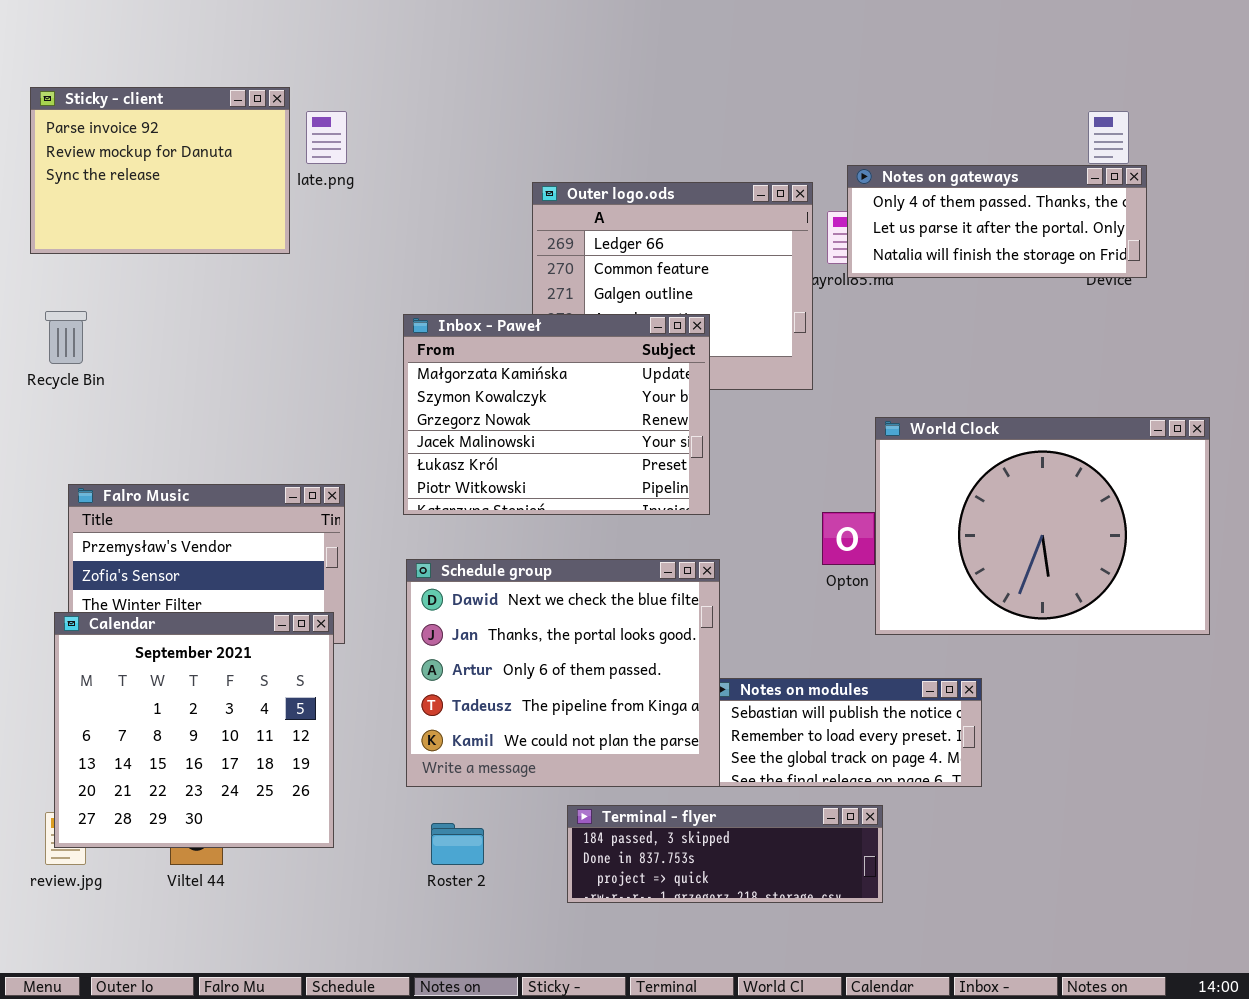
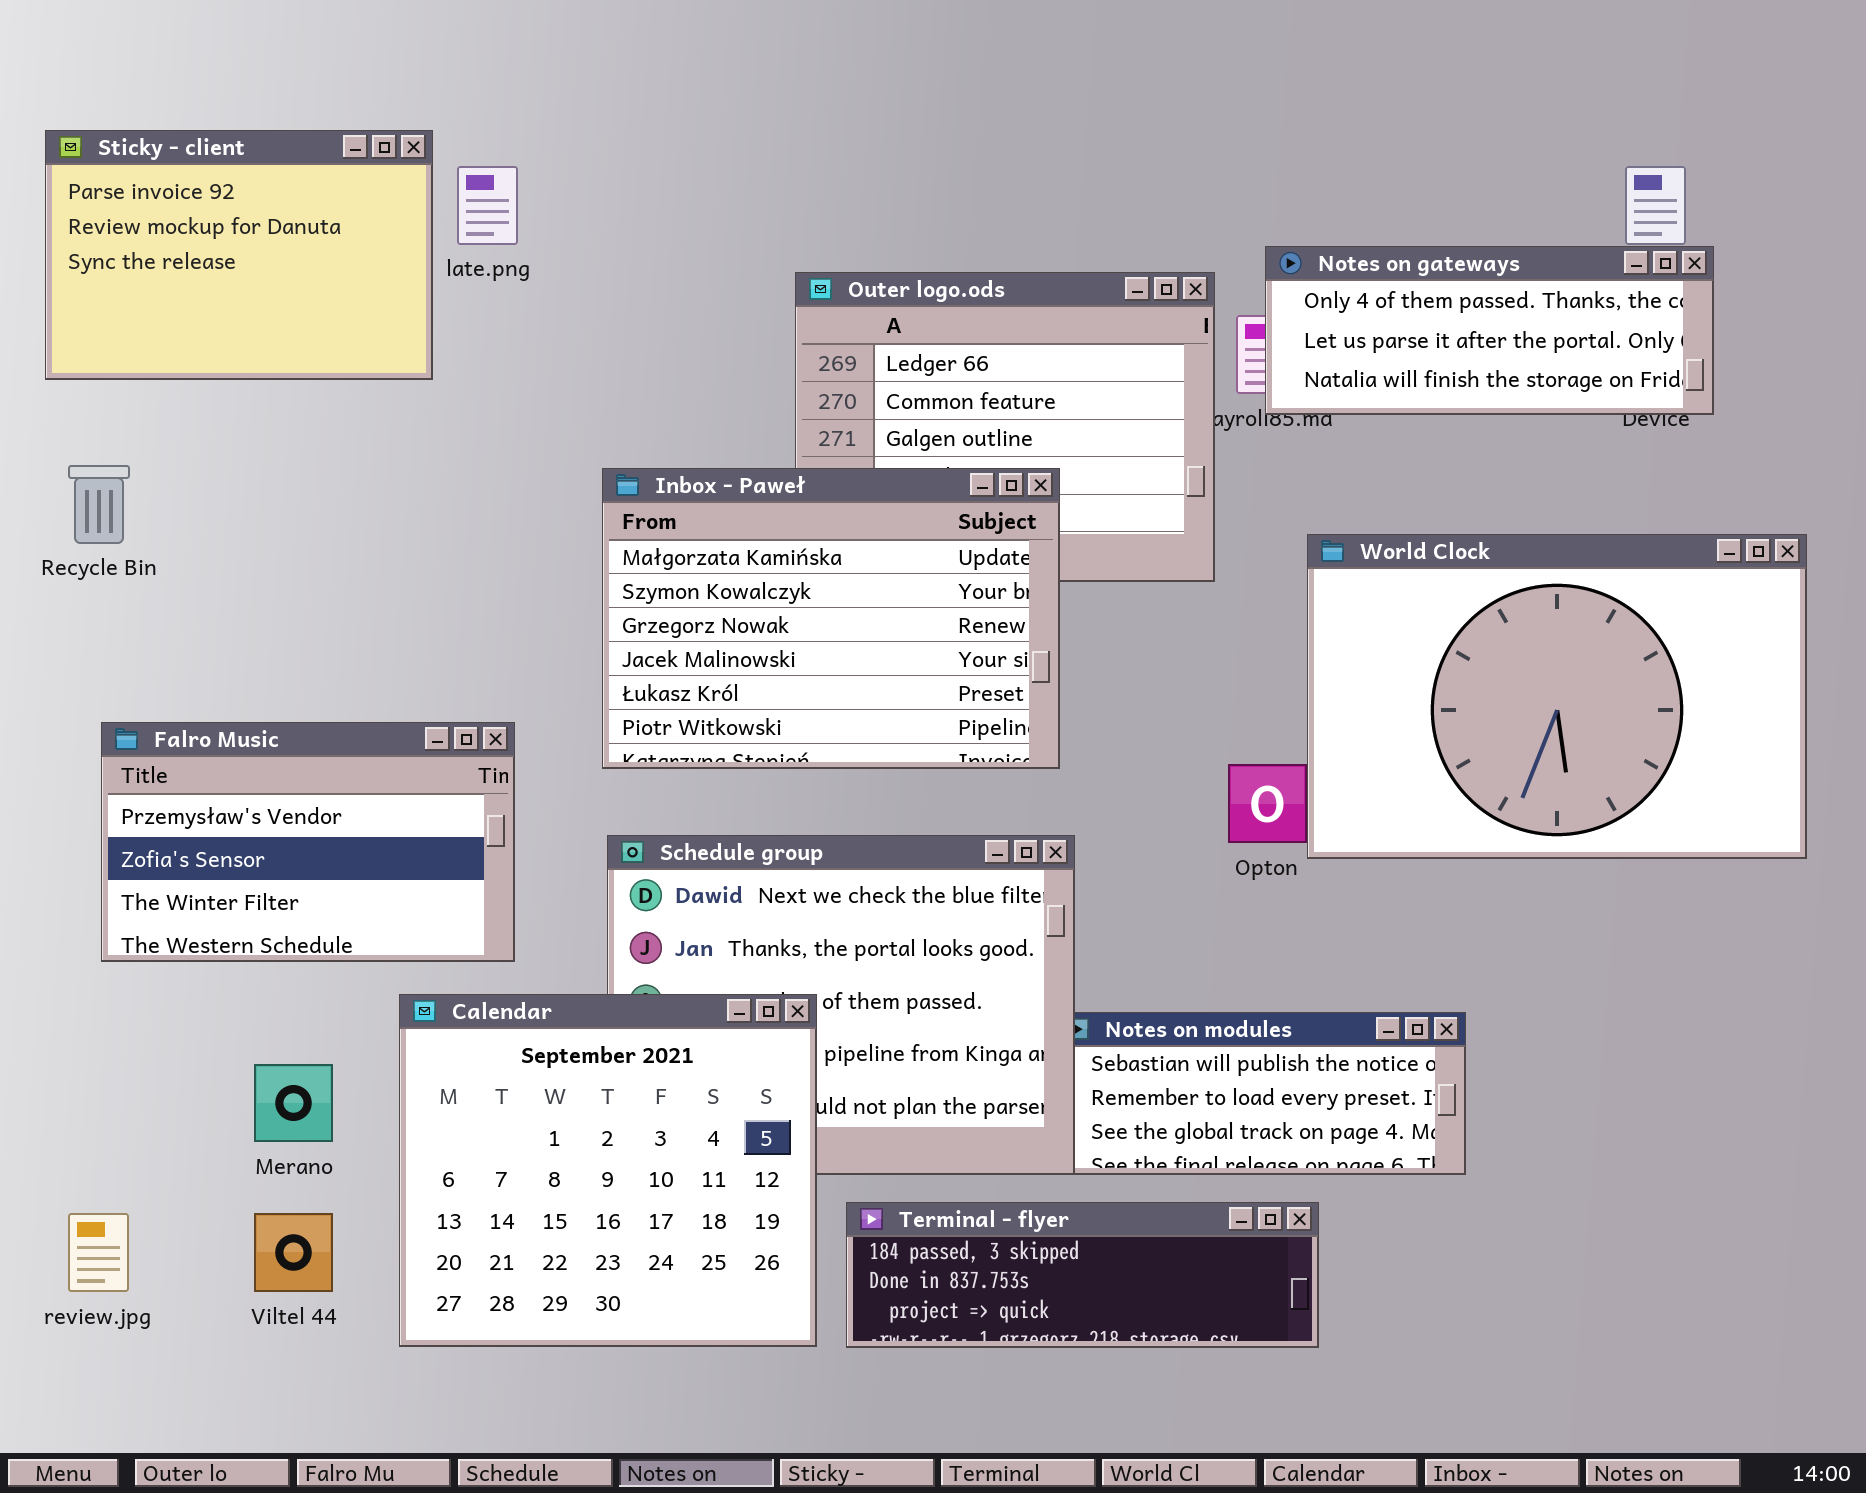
World Clock: [875,417,1210,635] -> [1307,534,1807,859], moved
Calendar: [54,612,334,848] -> [399,994,817,1347], moved

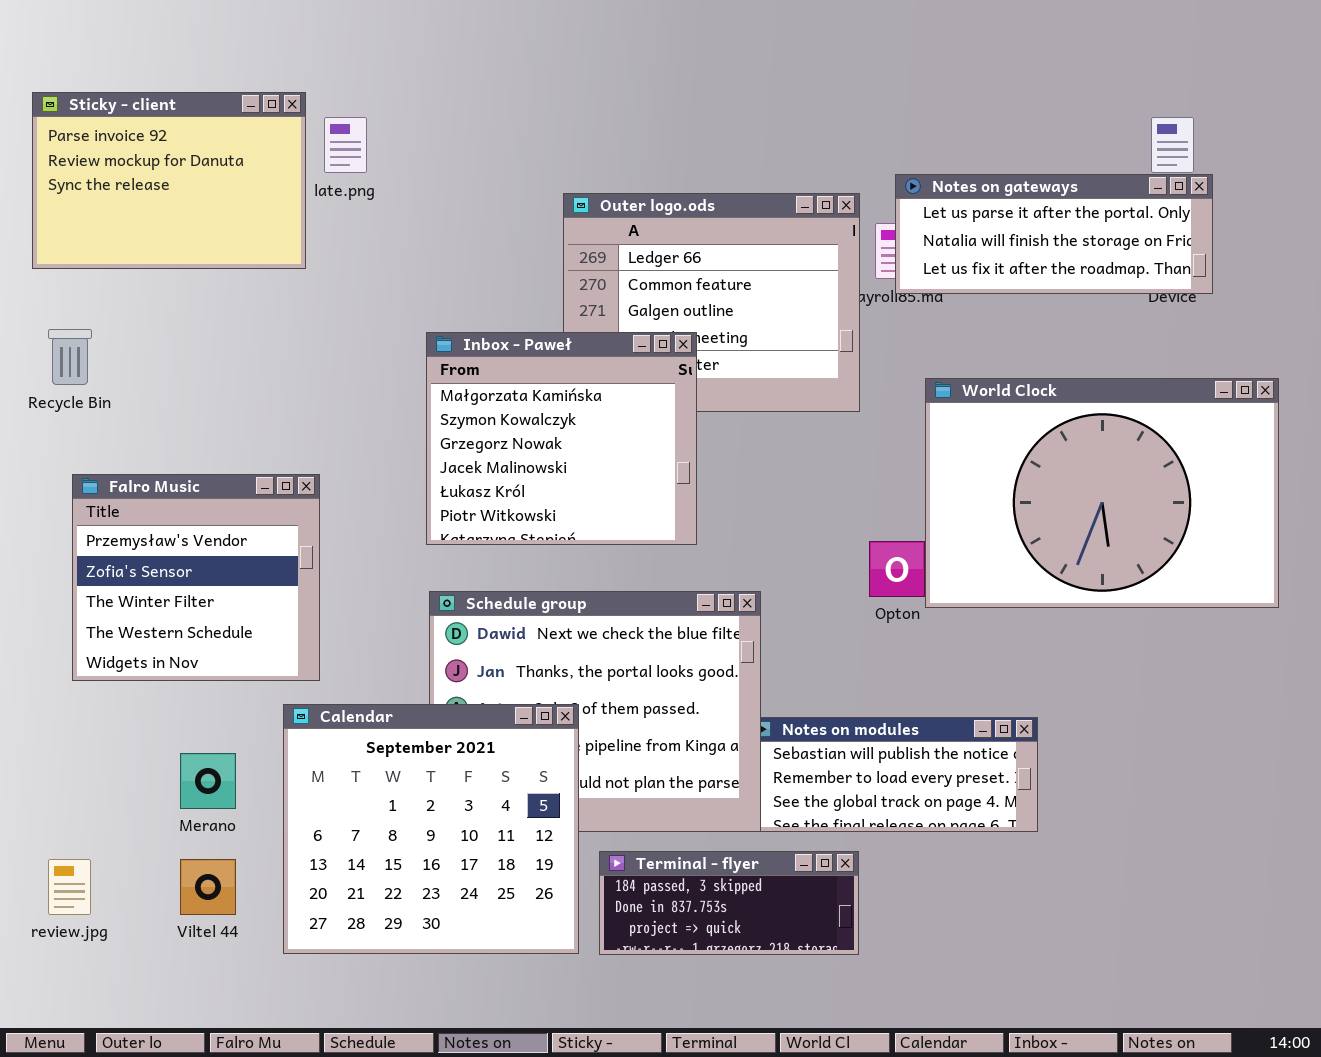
Notes on gateways: [1265,246,1714,415] -> [895,174,1213,294], scrolled down 1 row
Inbox - Paweł: [602,468,1060,769] -> [426,332,697,545], resized
Falro Music: [101,722,515,962] -> [72,474,320,681], resized
Terminal - flyer: [846,1202,1319,1348] -> [599,851,859,955], resized

